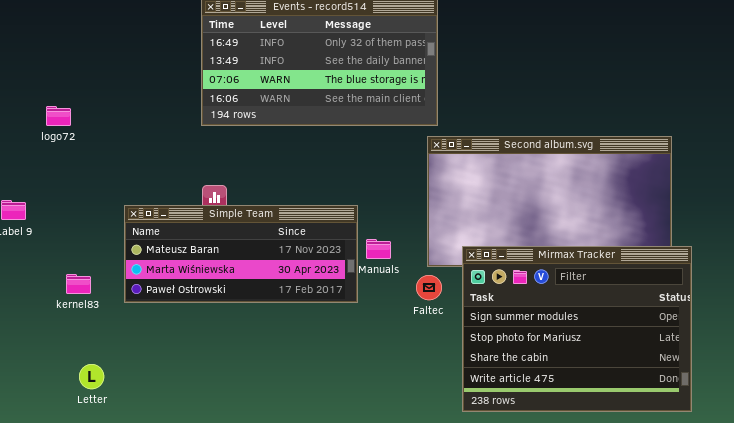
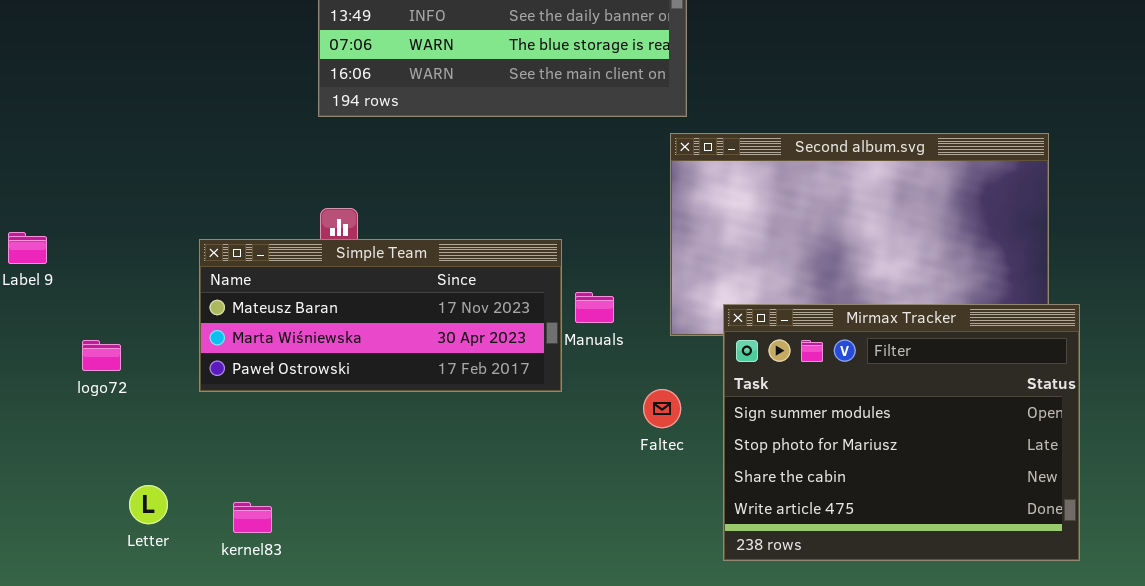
logo72: [46,106,71,126] -> [82,340,121,371], moved
kernel83: [66,274,91,294] -> [233,502,272,533], moved
Faltec: [416,275,442,300] -> [643,389,681,428], moved

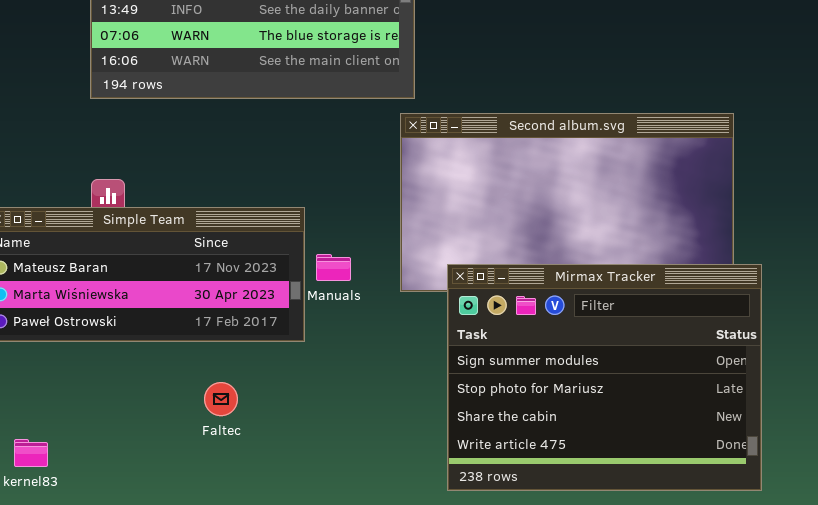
Faltec: [643,389,681,428] -> [204,382,238,416], moved

